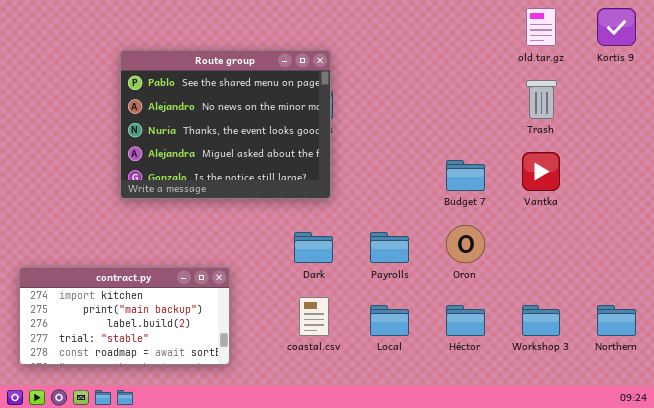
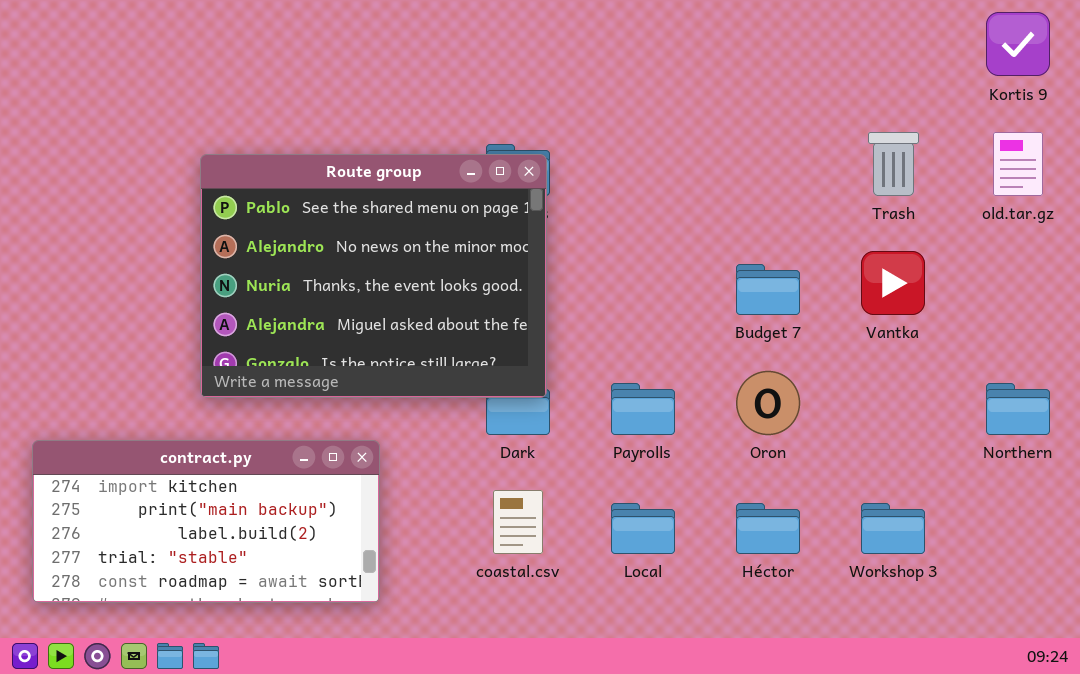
old.tar.gz: [526,8,556,46] -> [993,132,1043,196], moved
Route group: [120,50,331,199] -> [200,154,547,398], moved
Northern: [597,305,636,336] -> [986,383,1050,435], moved

